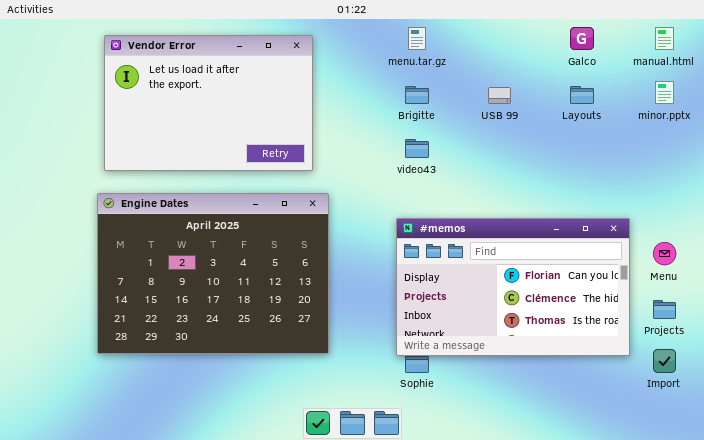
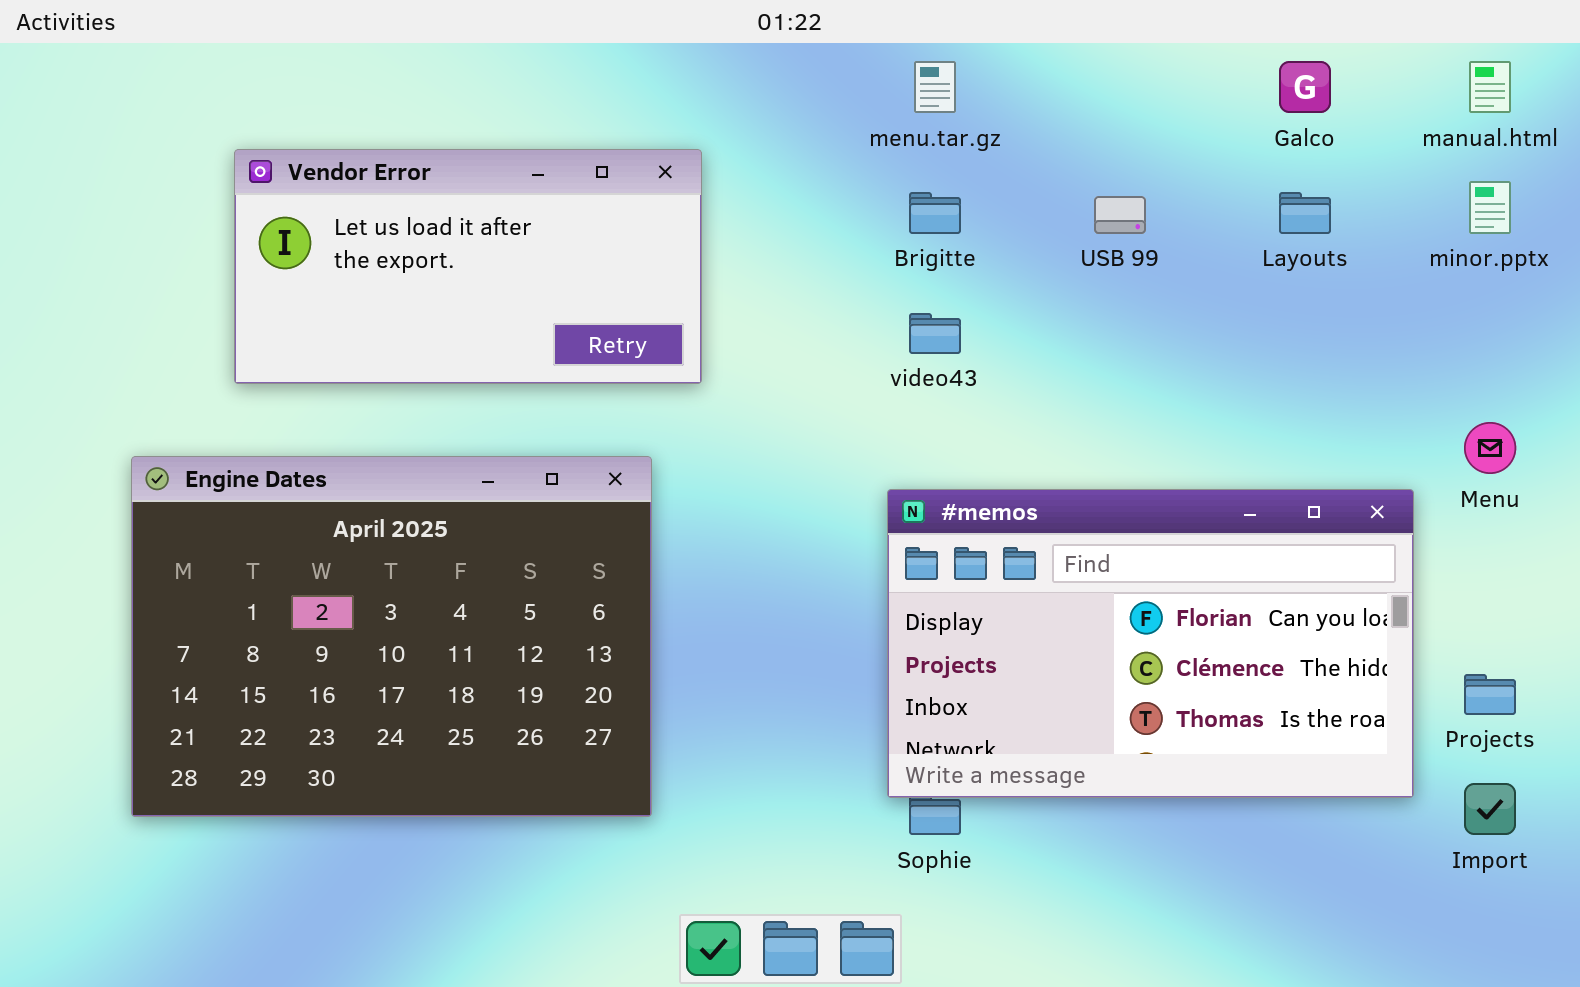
Vendor Error: [104,35,313,171] -> [234,149,702,384], resized
Engine Dates: [97,193,329,354] -> [131,456,652,817], moved
Menu: [653,242,676,265] -> [1464,422,1516,474], moved

